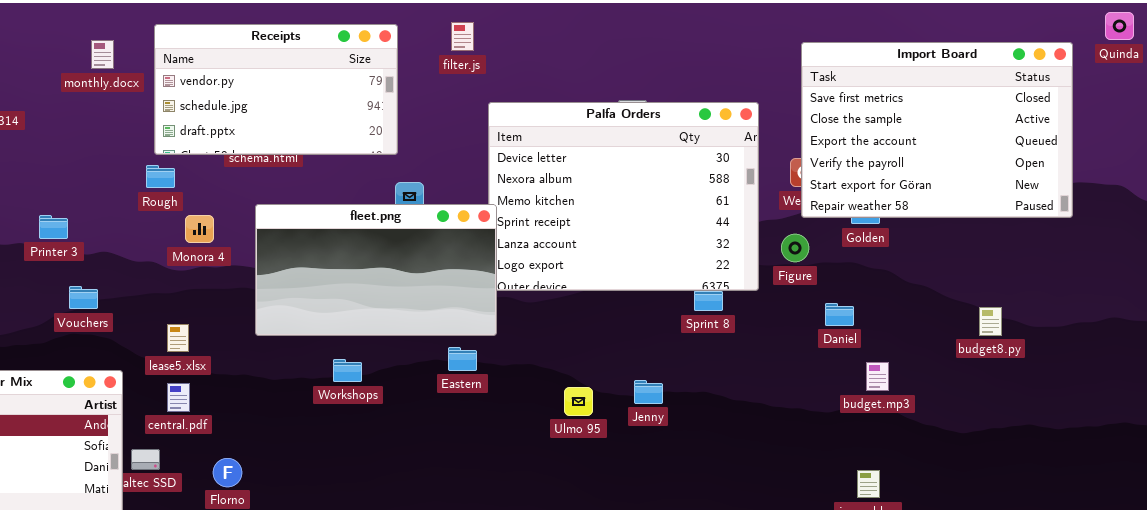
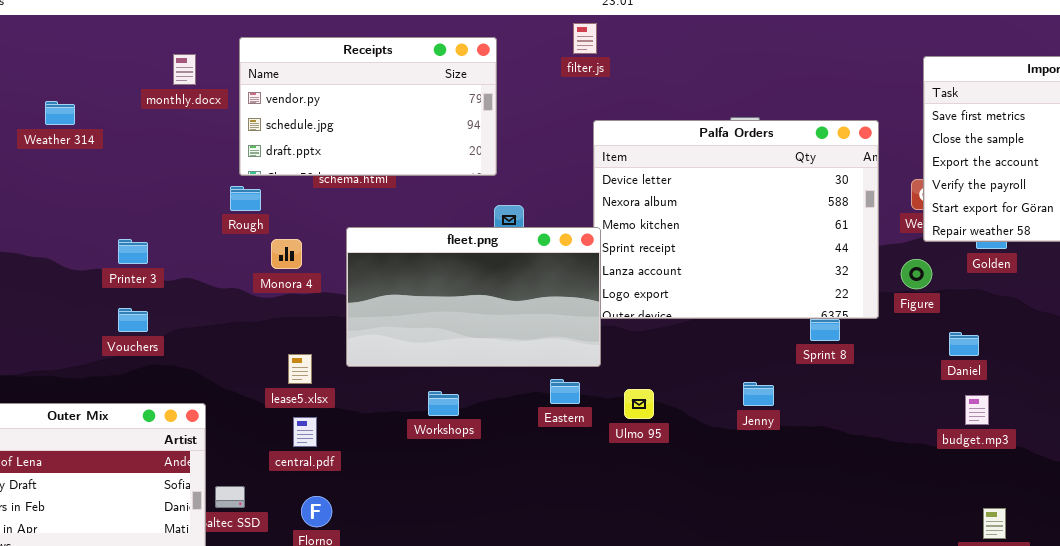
filter.js: [451,22,474,51] -> [573,23,597,54], moved
Vouchers: [69,286,98,309] -> [118,308,148,332], moved
lease5.xlsx: [167,324,189,352] -> [288,354,312,384], moved
budget.mp3: [866,362,889,391] -> [965,395,989,425], moved
Jenny: [634,380,663,404] -> [743,382,774,406], moved
central.pdf: [167,383,190,412] -> [293,417,317,447], moved
Ulmo 95: [564,387,593,416] -> [624,389,654,419], moved

